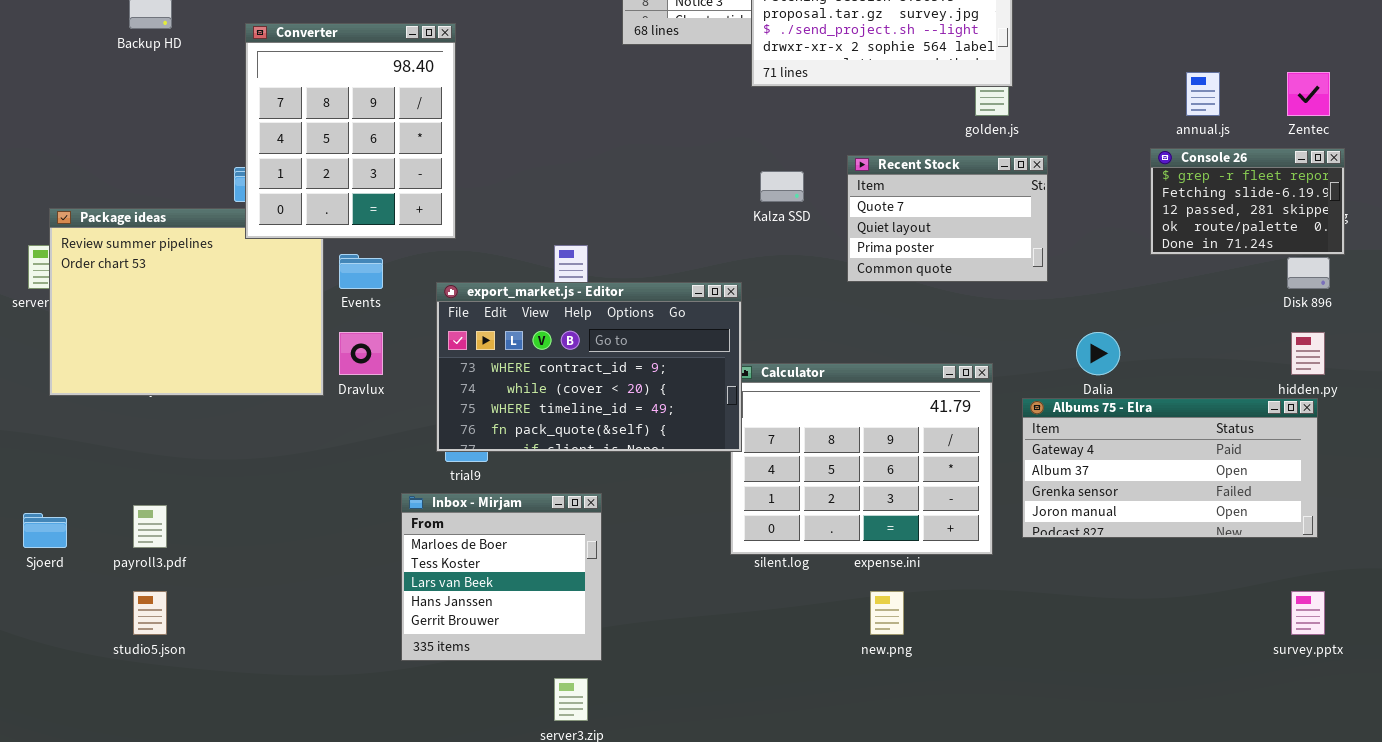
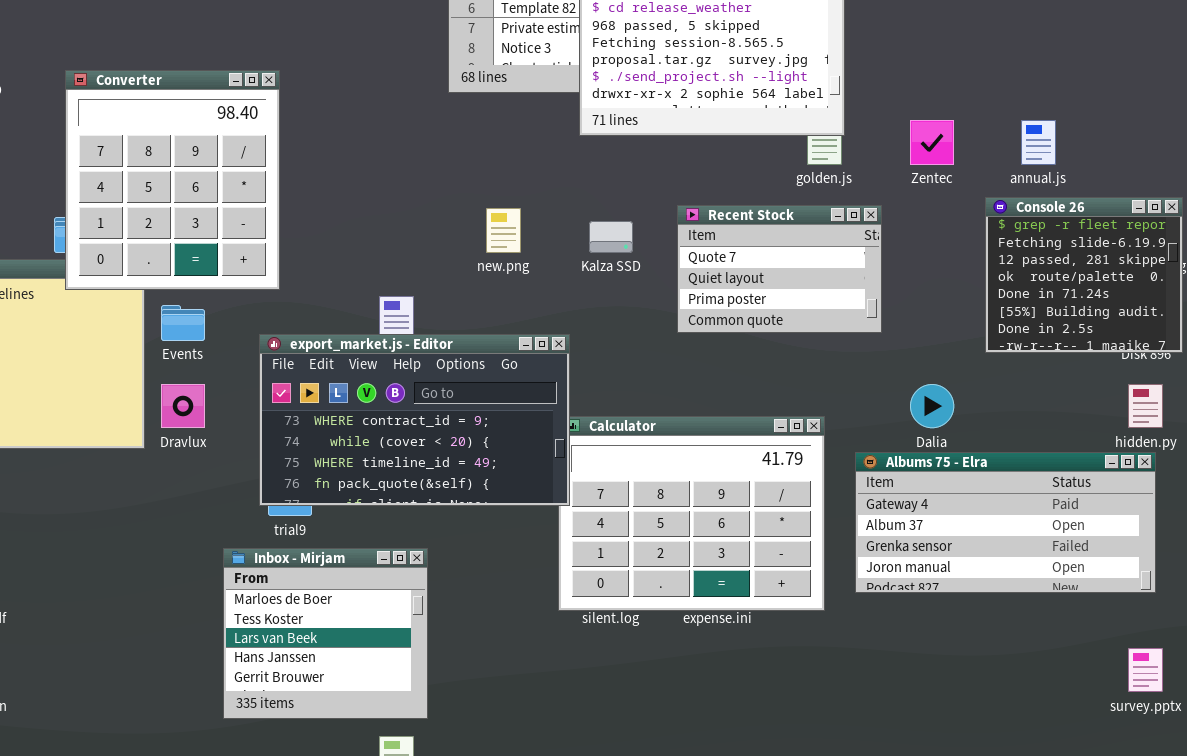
Zentec: [1287,72,1330,116] -> [910,120,954,165], moved
Console 26: [1150,148,1345,255] -> [985,197,1183,353], resized
new.png: [870,591,904,635] -> [486,208,521,253], moved

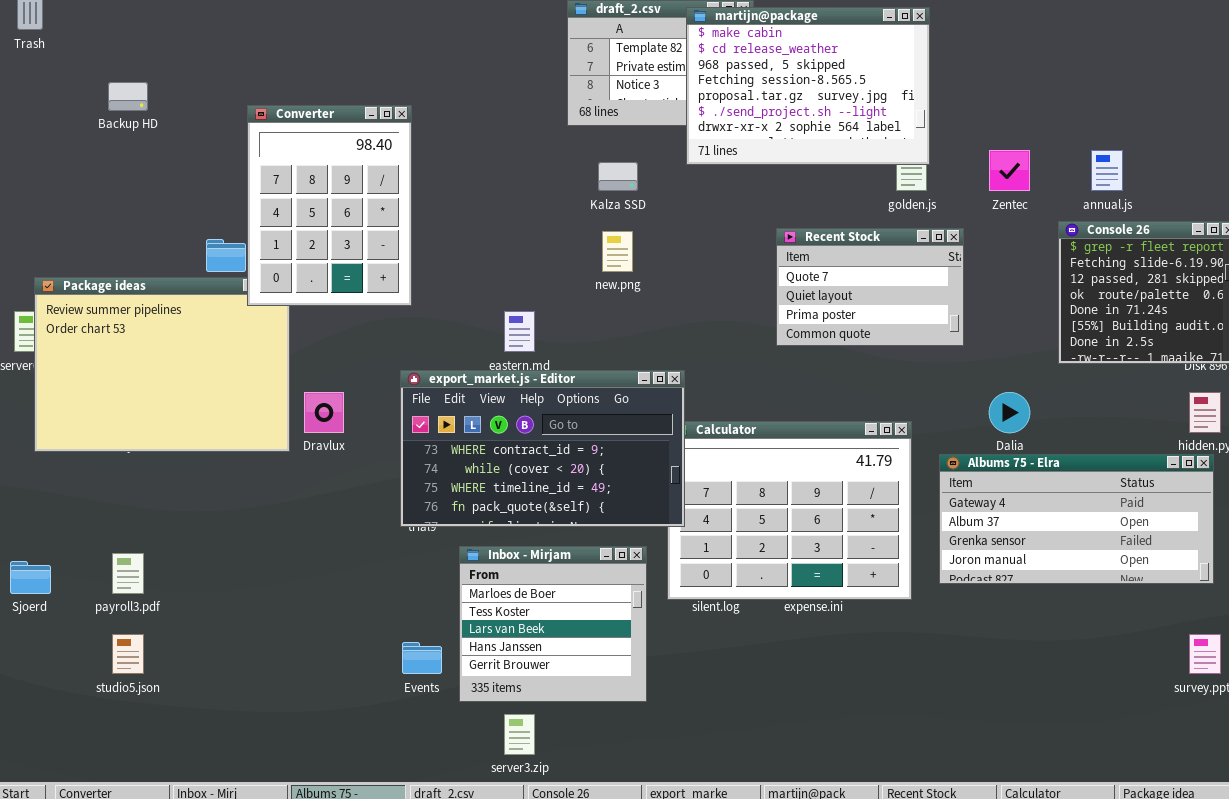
Converter: [65,70,280,290] -> [247,105,412,306], resized
Kalza SSD: [589,221,633,253] -> [598,162,638,191], moved
Events: [161,305,205,341] -> [402,642,442,674], moved
export_market.js - Editor: [259,334,570,506] -> [400,370,685,527], moved
Inbox - Mirjam: [223,548,428,719] -> [459,546,647,702], moved

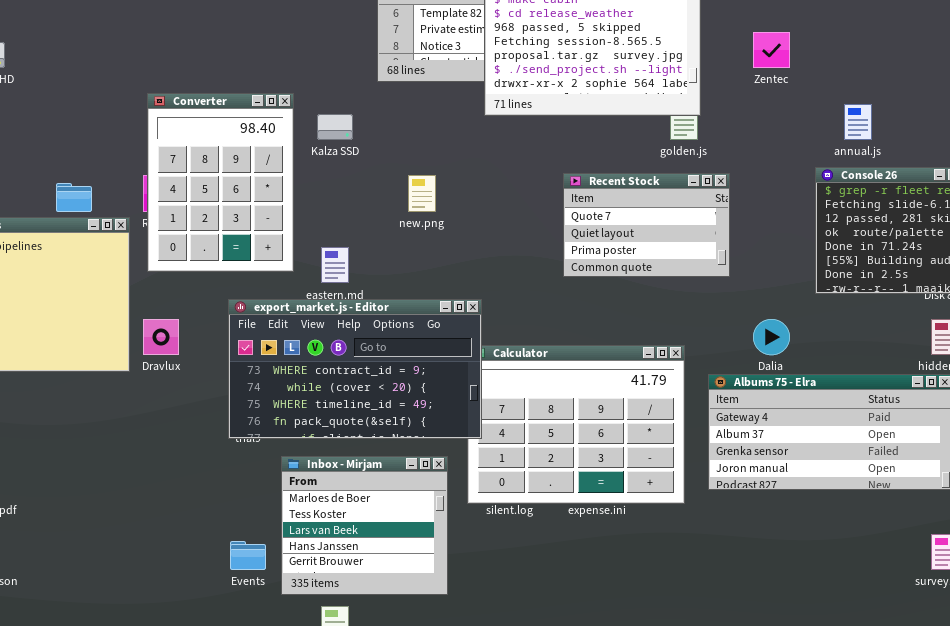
Converter: [247,105,412,306] -> [147,93,294,272], moved
Zentec: [989,150,1030,191] -> [753,32,790,68], moved
Kalza SSD: [598,162,638,191] -> [317,114,353,140], moved

